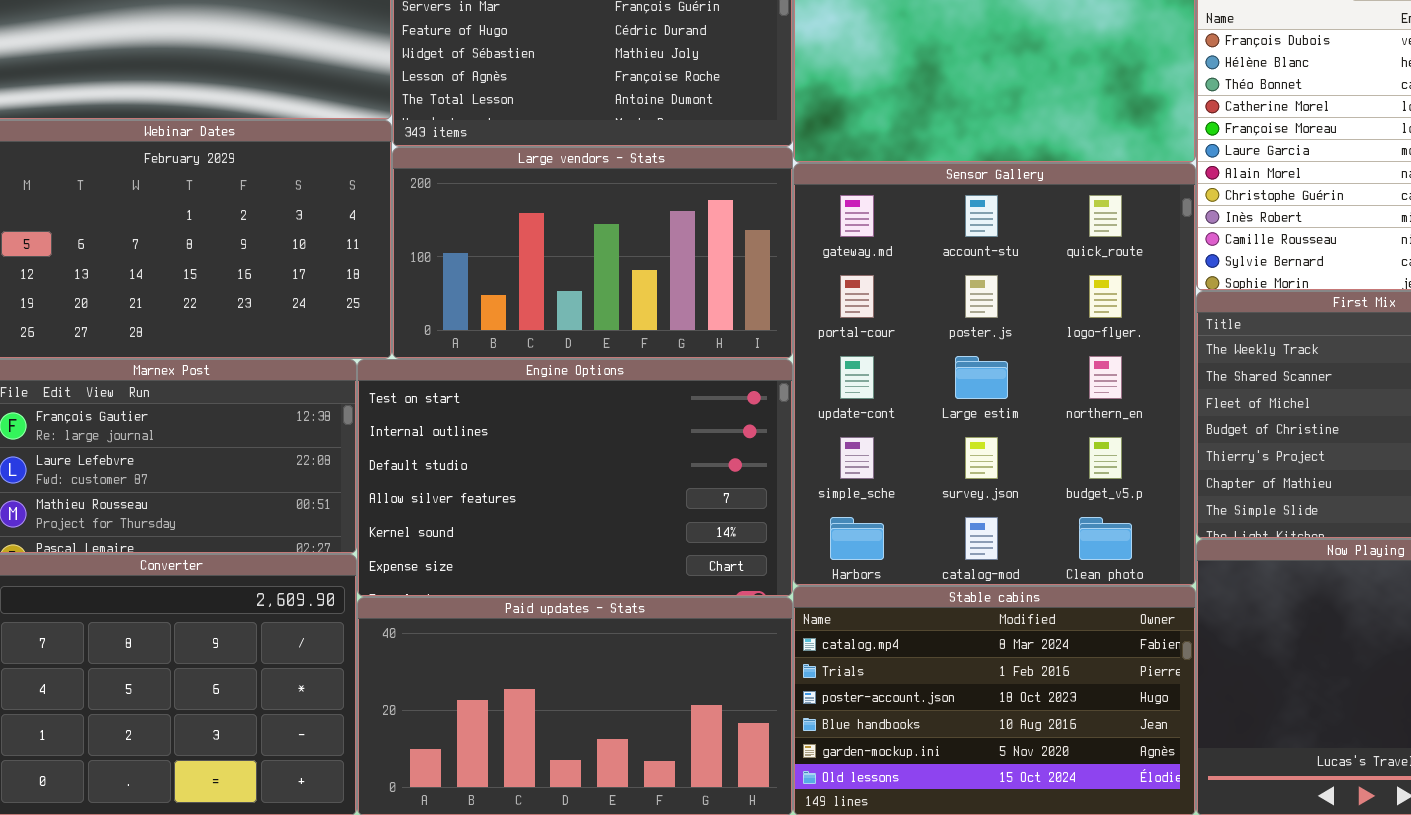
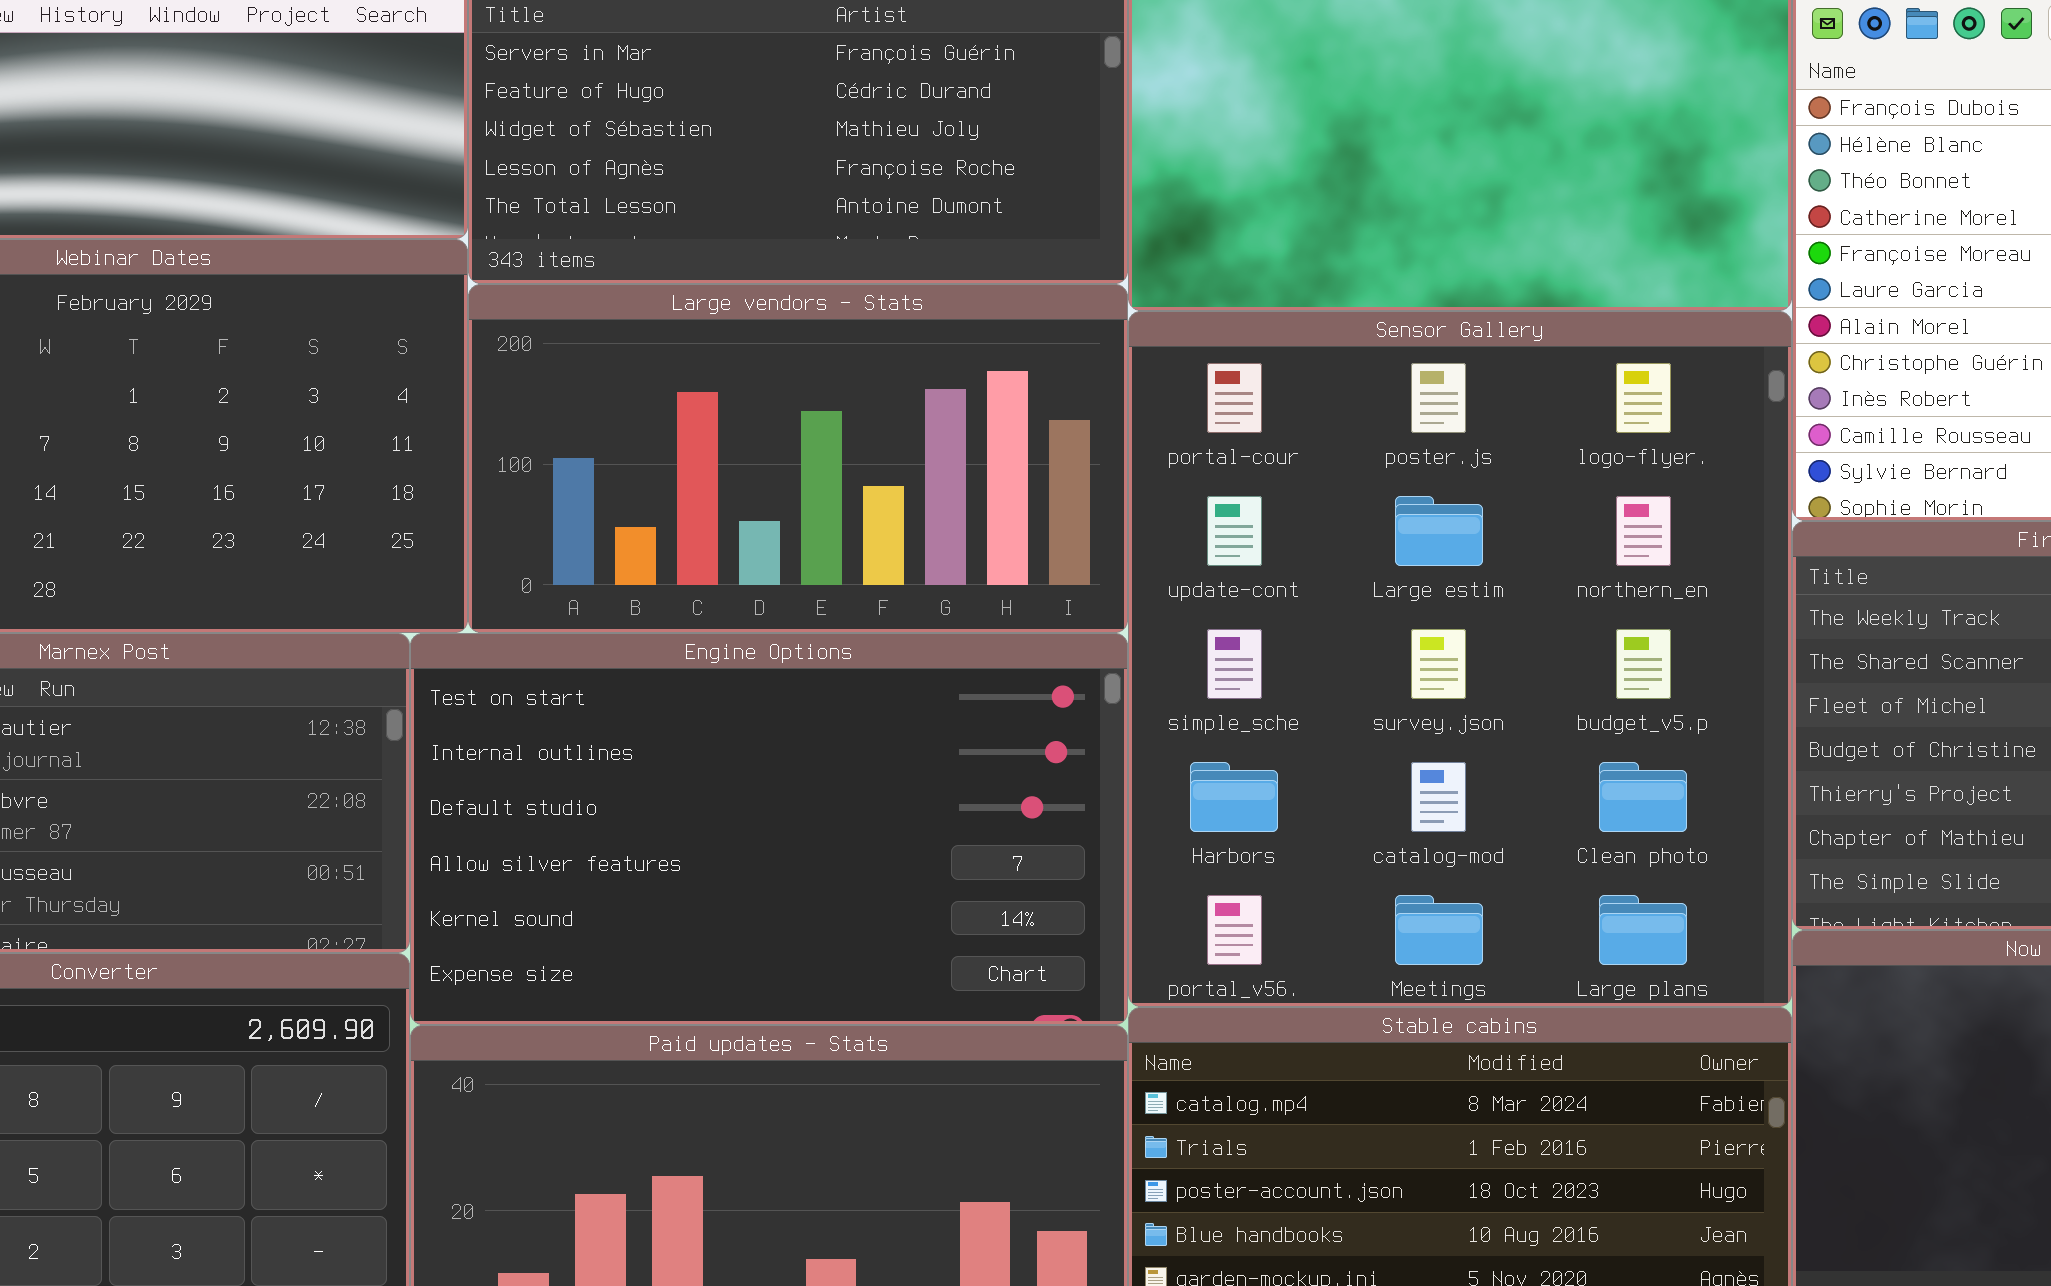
Sensor Gallery: [793,163,1196,586] -> [1128,311,1792,1007], scrolled down 1 row

